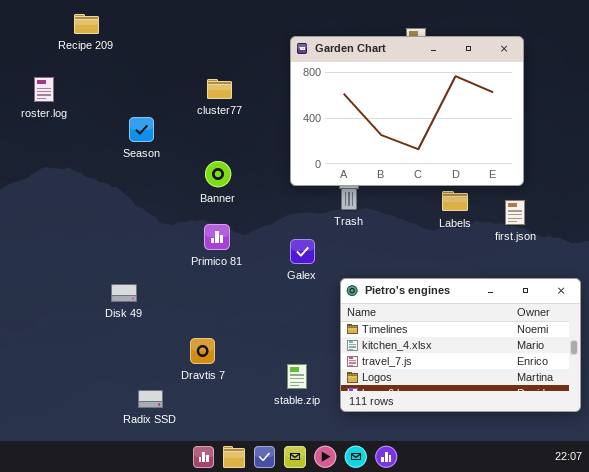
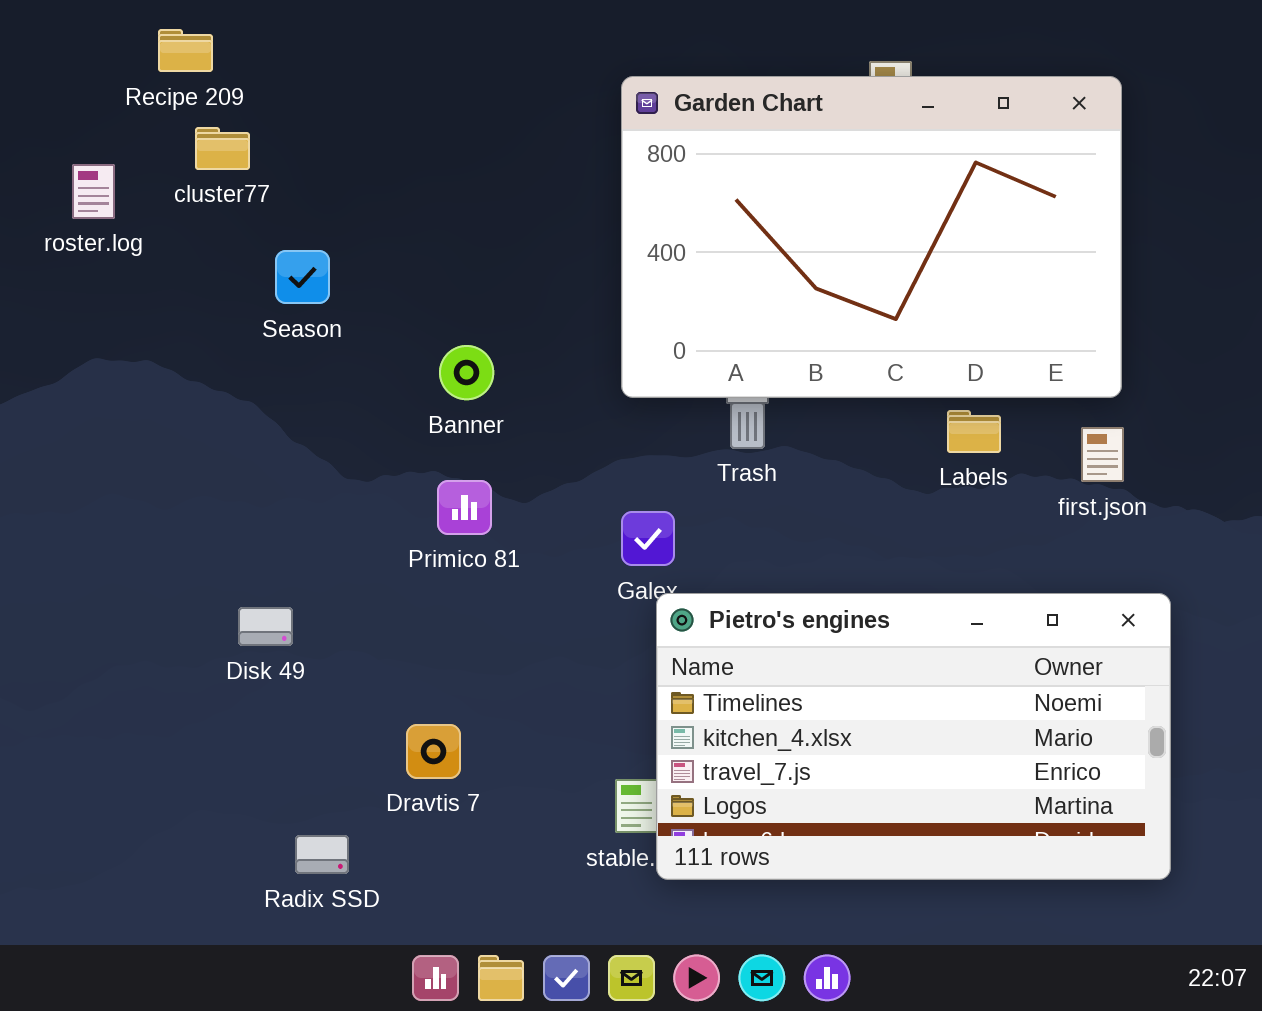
cluster77: [207,79,232,99] -> [195,127,250,170], moved
Pietro's engines: [340,278,581,412] -> [656,593,1171,880], moved

